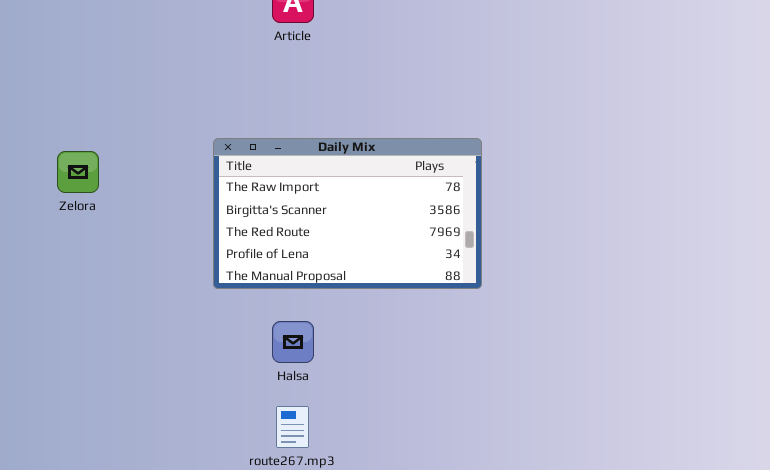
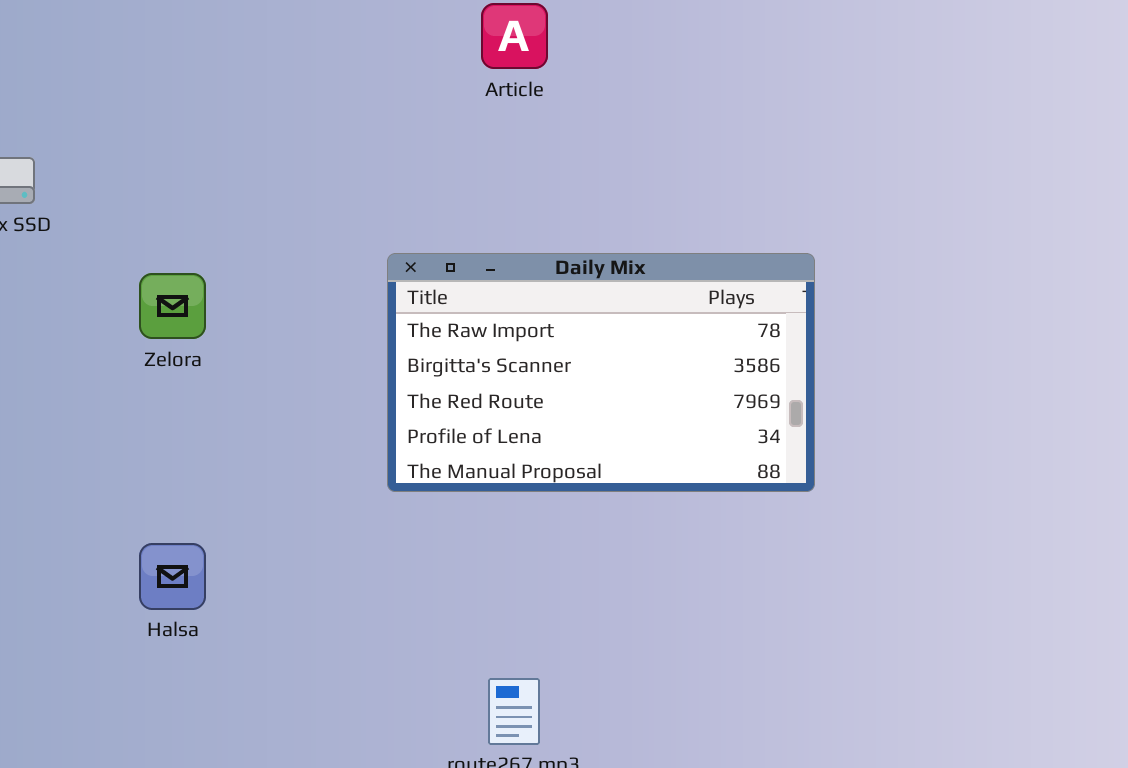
Halsa: [272,321,314,363] -> [139,543,206,610], moved

